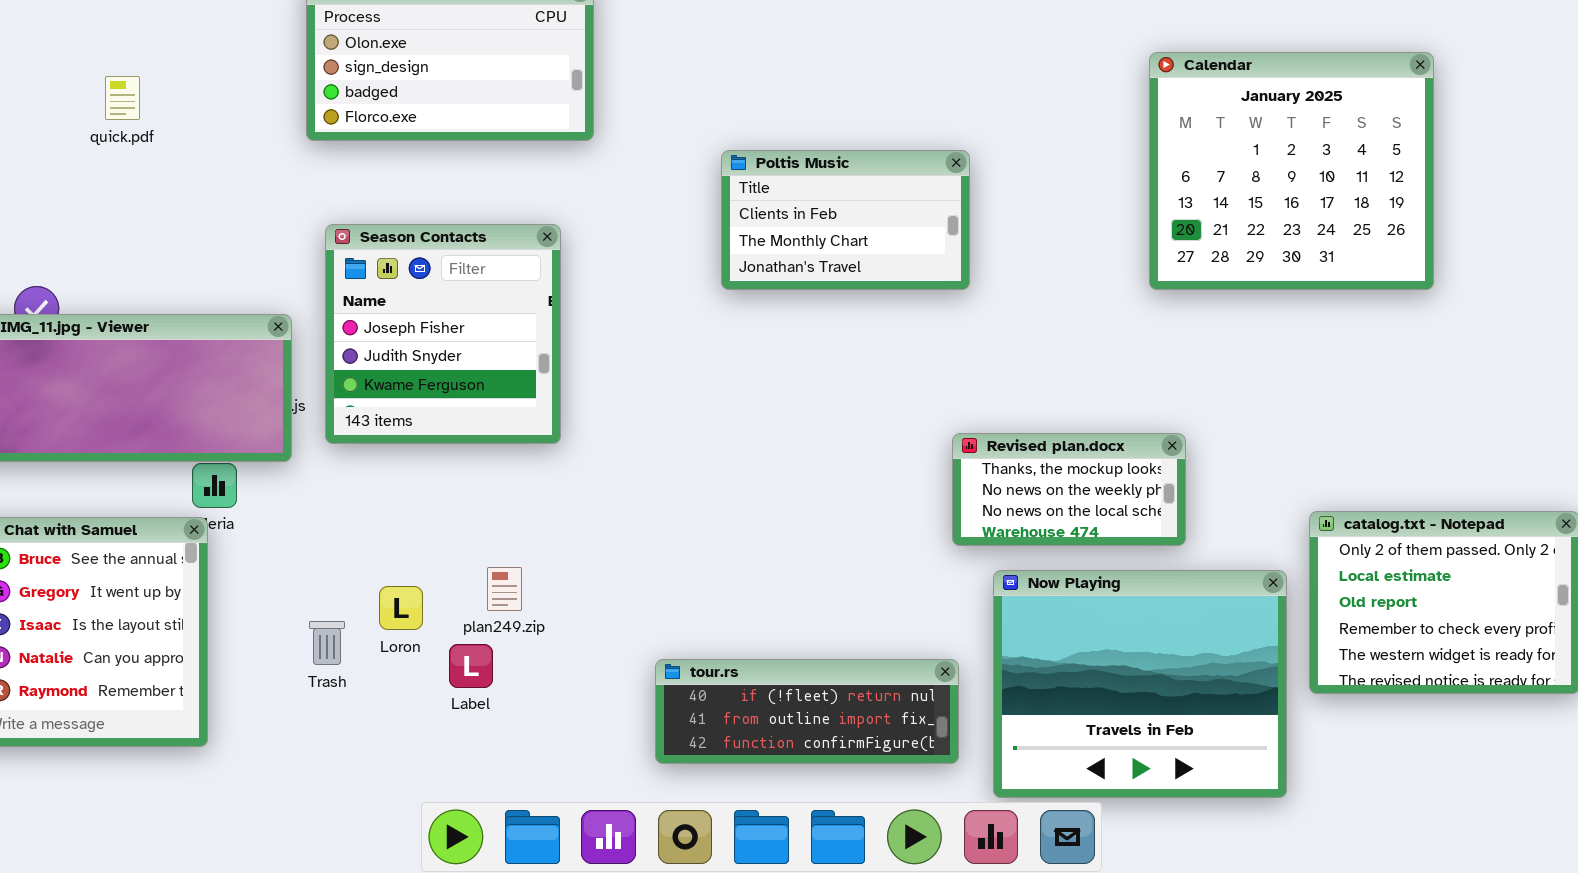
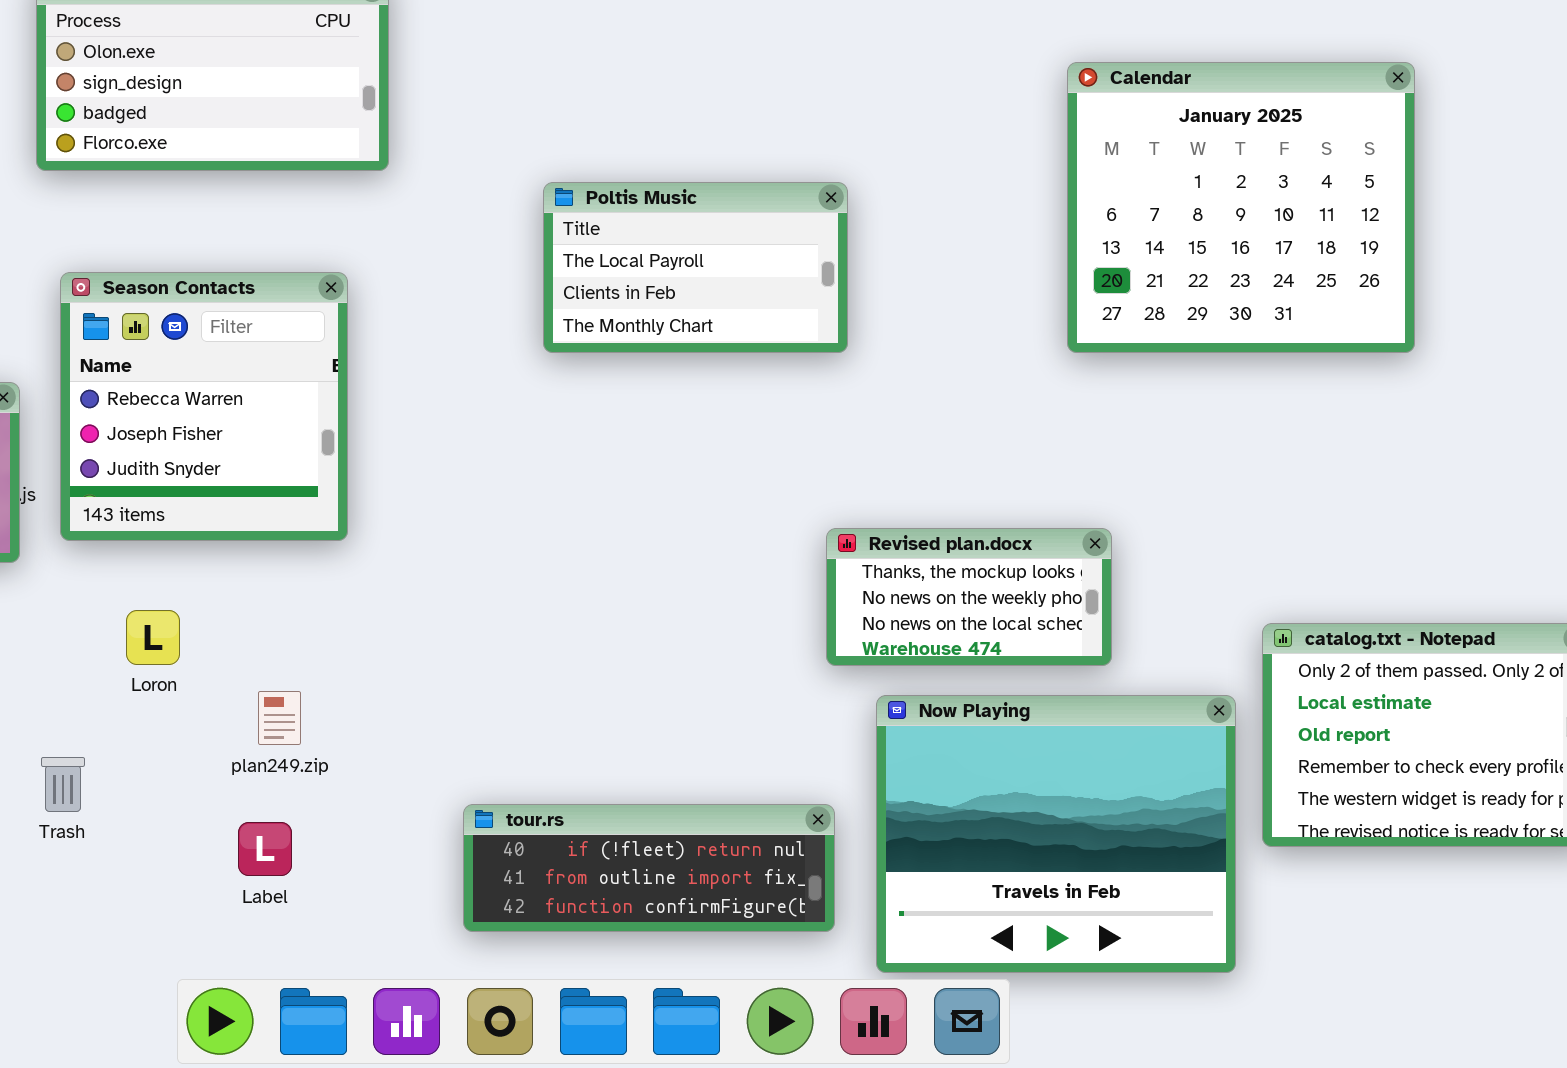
Poltis Music: [721,150,970,290] -> [543,182,848,353], scrolled up 1 row
Season Contacts: [325,224,561,444] -> [60,272,348,541], scrolled up 1 row
Loron: [379,586,423,630] -> [126,610,180,665], moved
Label: [449,644,493,688] -> [238,822,292,876], moved

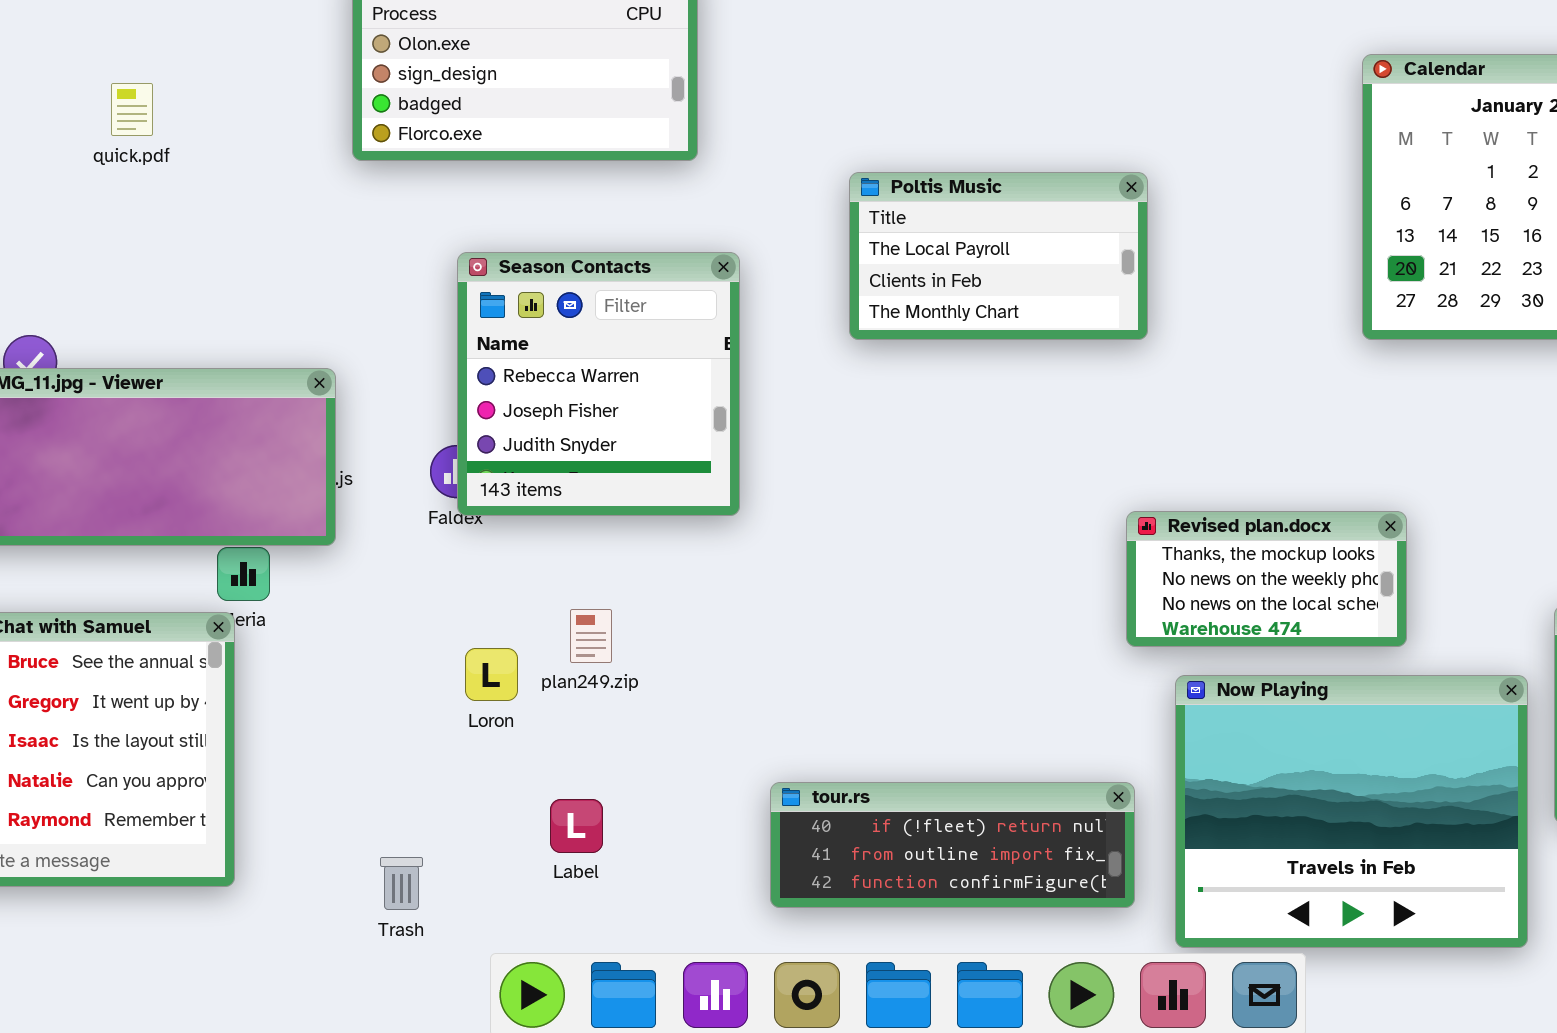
Season Contacts: [60,272,348,541] -> [457,252,740,516], moved
Loron: [126,610,180,665] -> [465,648,518,701], moved
plan249.zip: [258,691,301,745] -> [570,609,612,663], moved
Trash: [41,757,85,812] -> [380,857,423,910], moved

